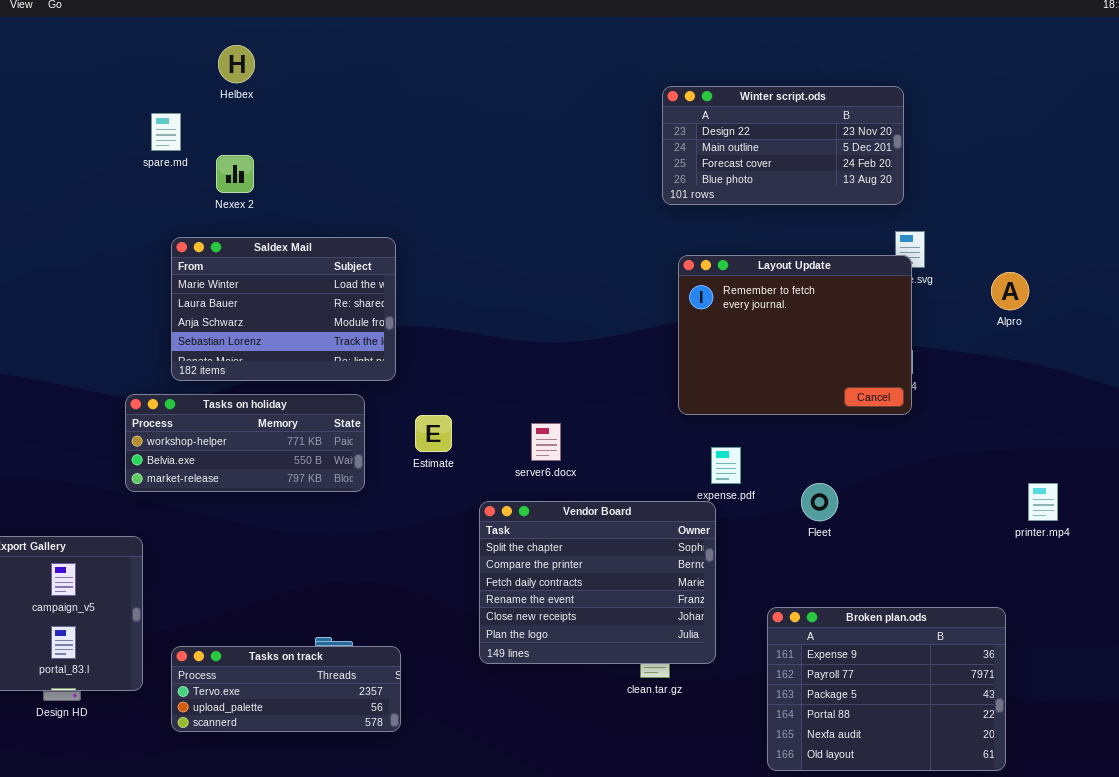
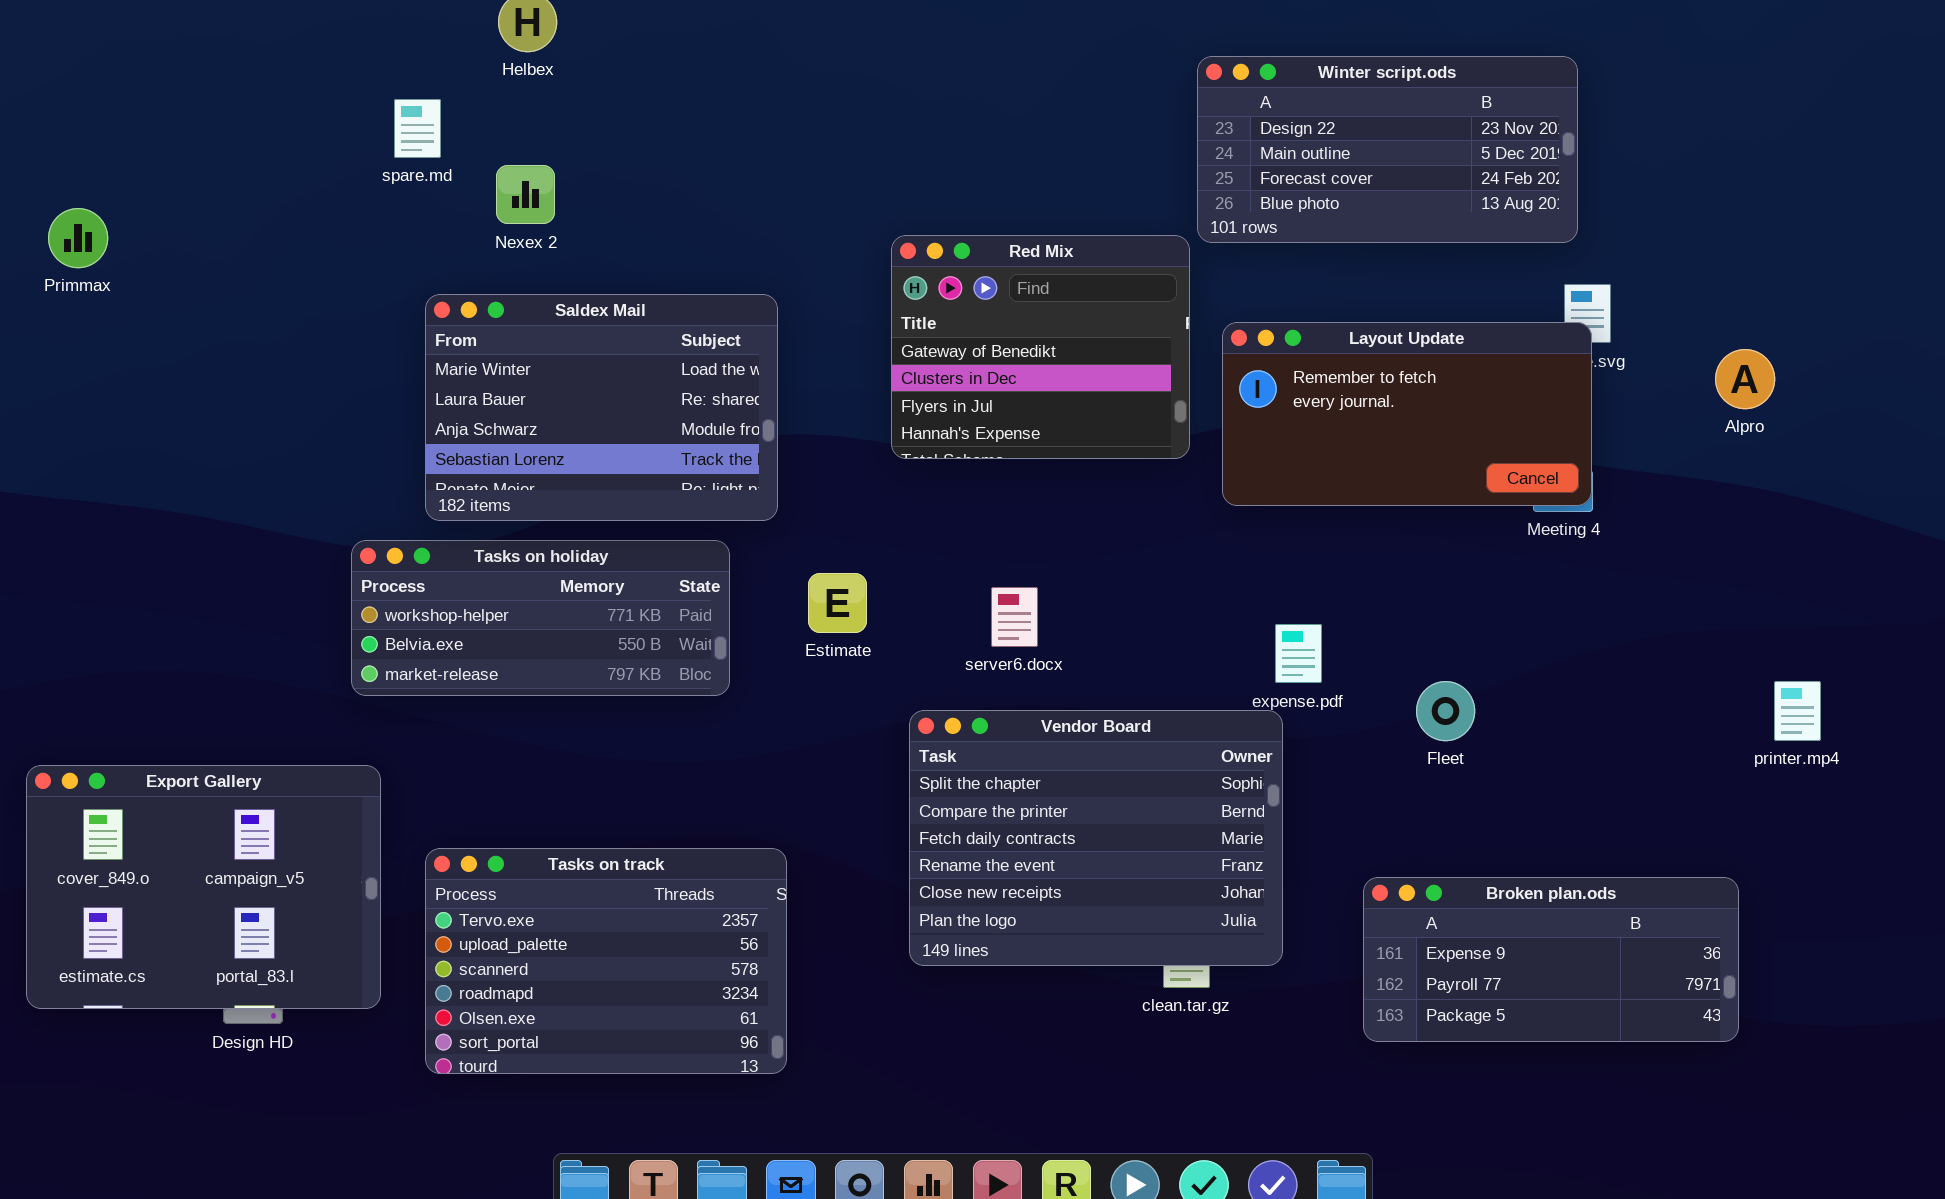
Red Mix: none -> [891,235,1190,459], opened
Layout Update: [678,255,912,415] -> [1222,322,1592,506], resized
Broken plan.ods: [767,607,1006,771] -> [1363,877,1739,1042], resized
Tasks on track: [171,646,401,732] -> [425,848,787,1074], resized

